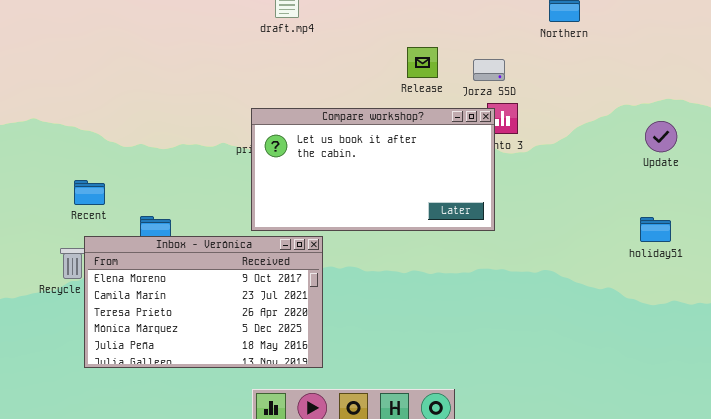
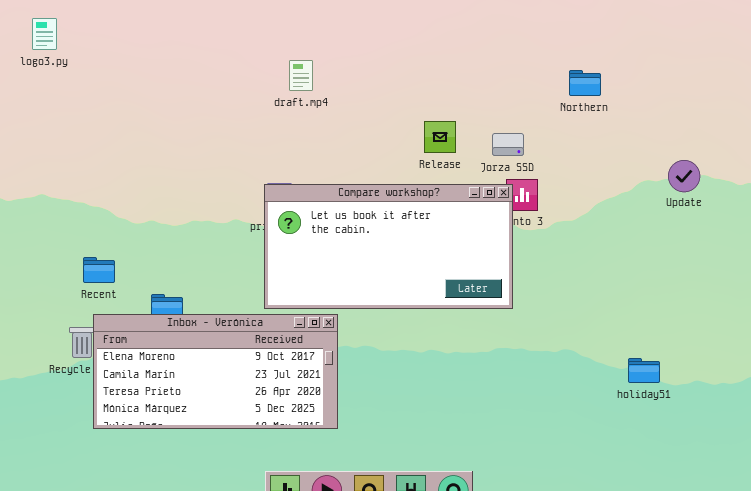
Update: [645,121,677,152] -> [668,160,700,192], moved
holiday51: [640,217,671,242] -> [628,358,660,383], moved
Inbox - Verónica: [84,236,323,368] -> [93,314,338,429], resized

